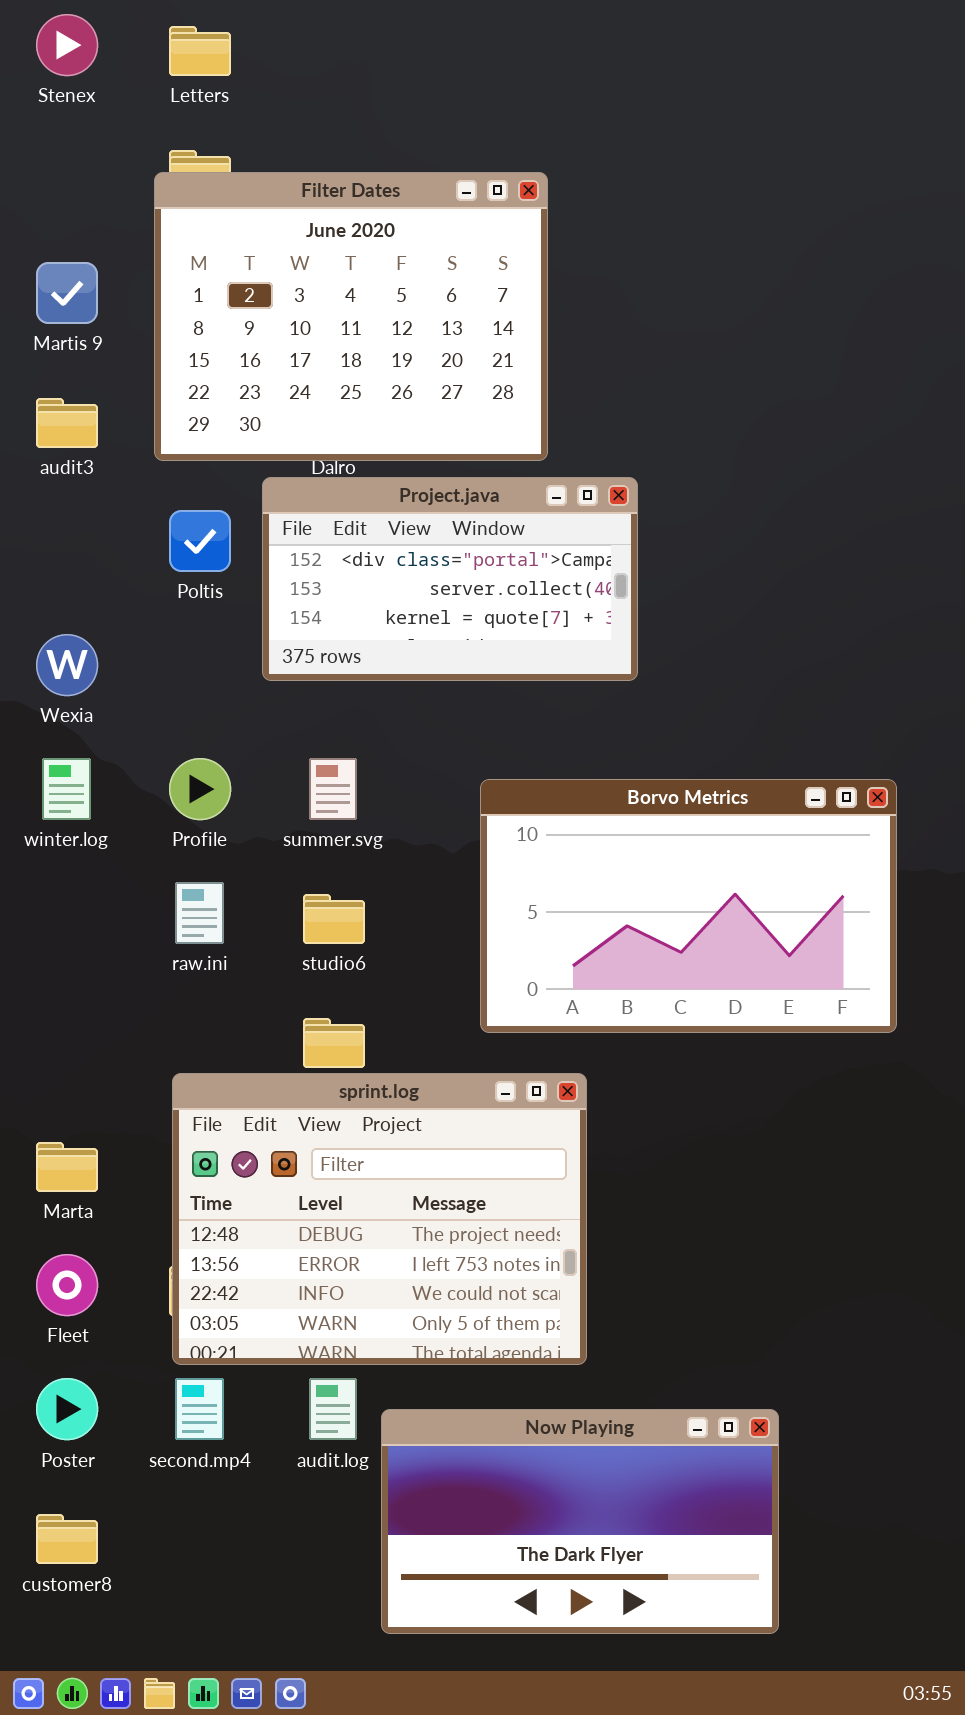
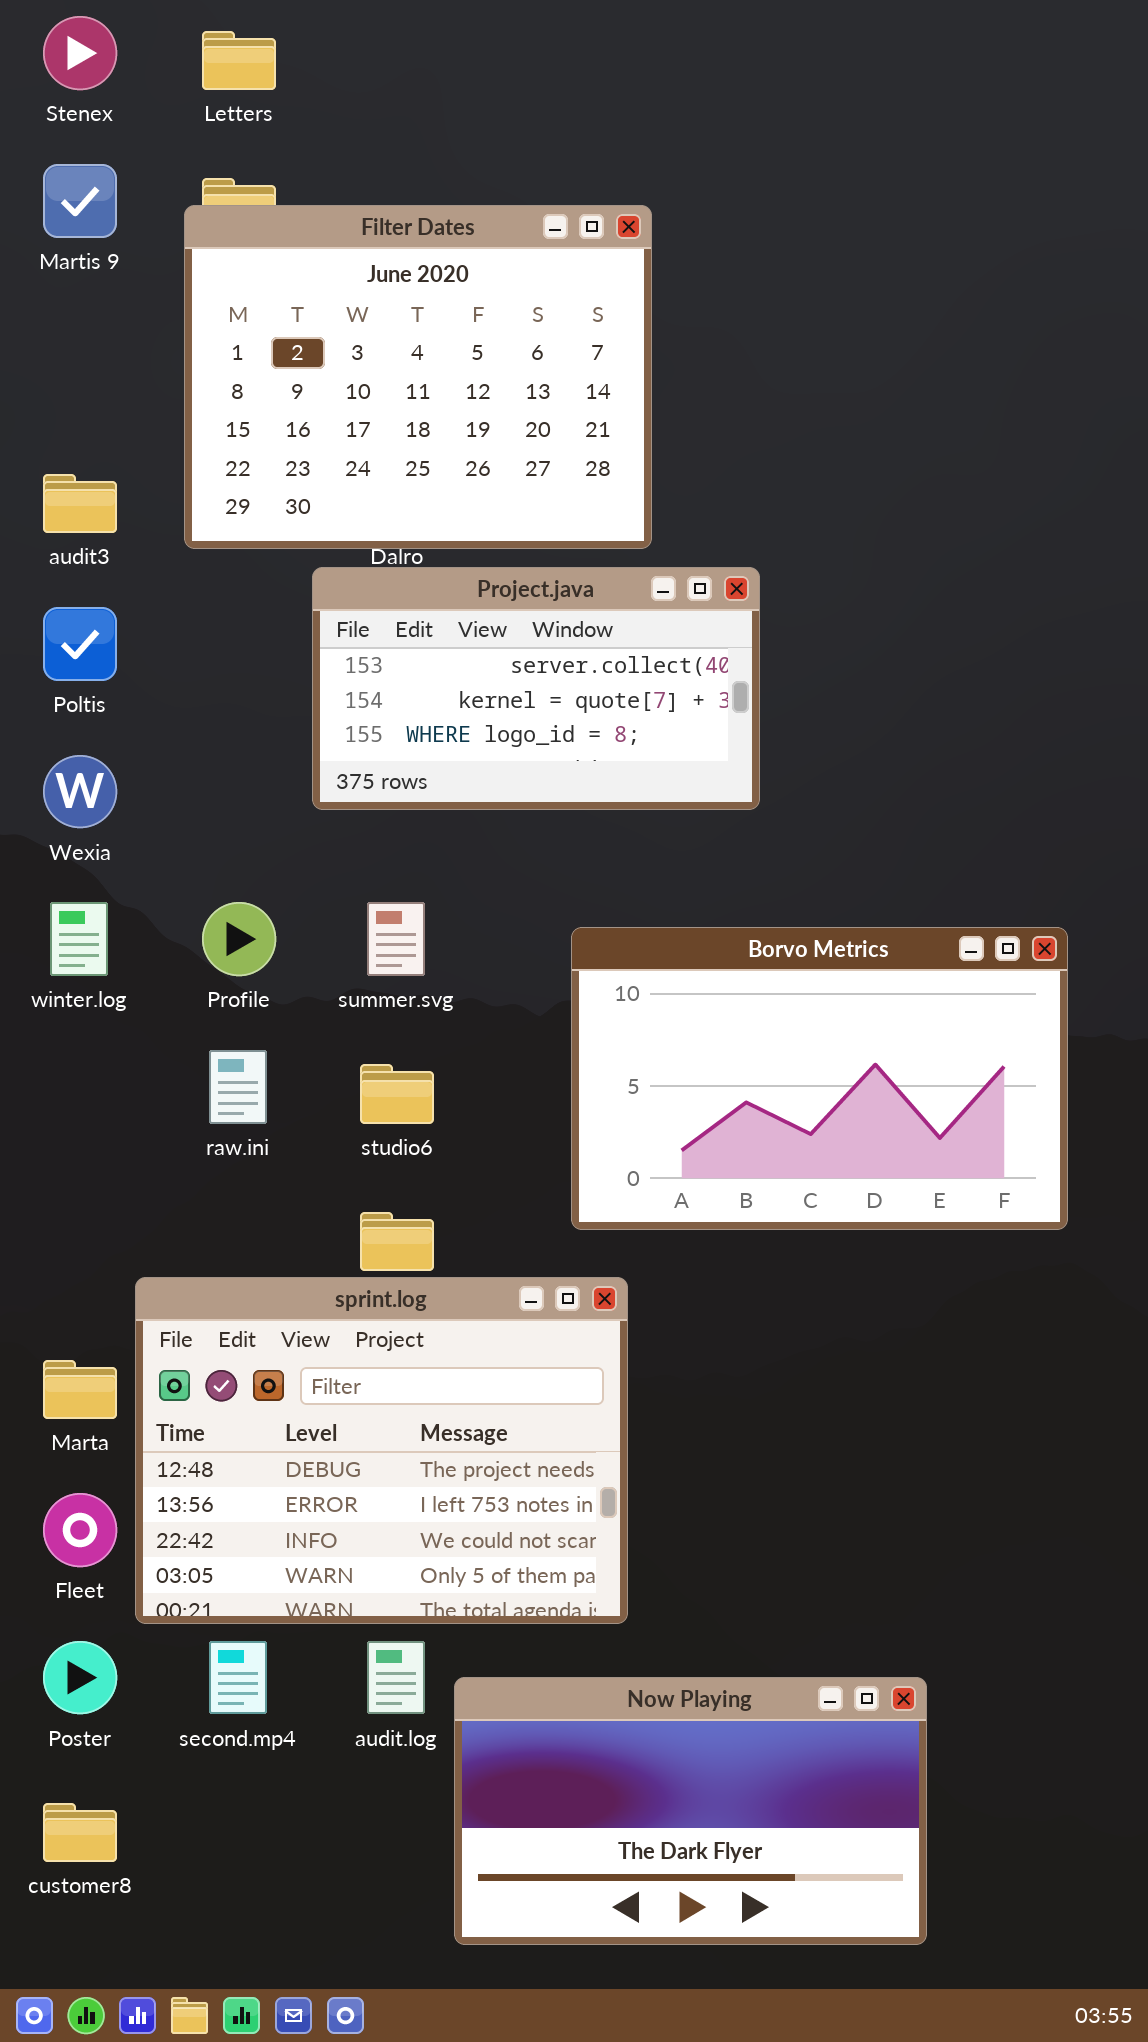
Martis 9: [36,262,98,324] -> [43,164,117,238], moved
Project.java: [262,477,638,681] -> [312,567,760,810], scrolled down 1 row
Poltis: [169,510,231,572] -> [43,607,117,681], moved
sprint.log: [172,1073,587,1365] -> [135,1277,628,1624], moved

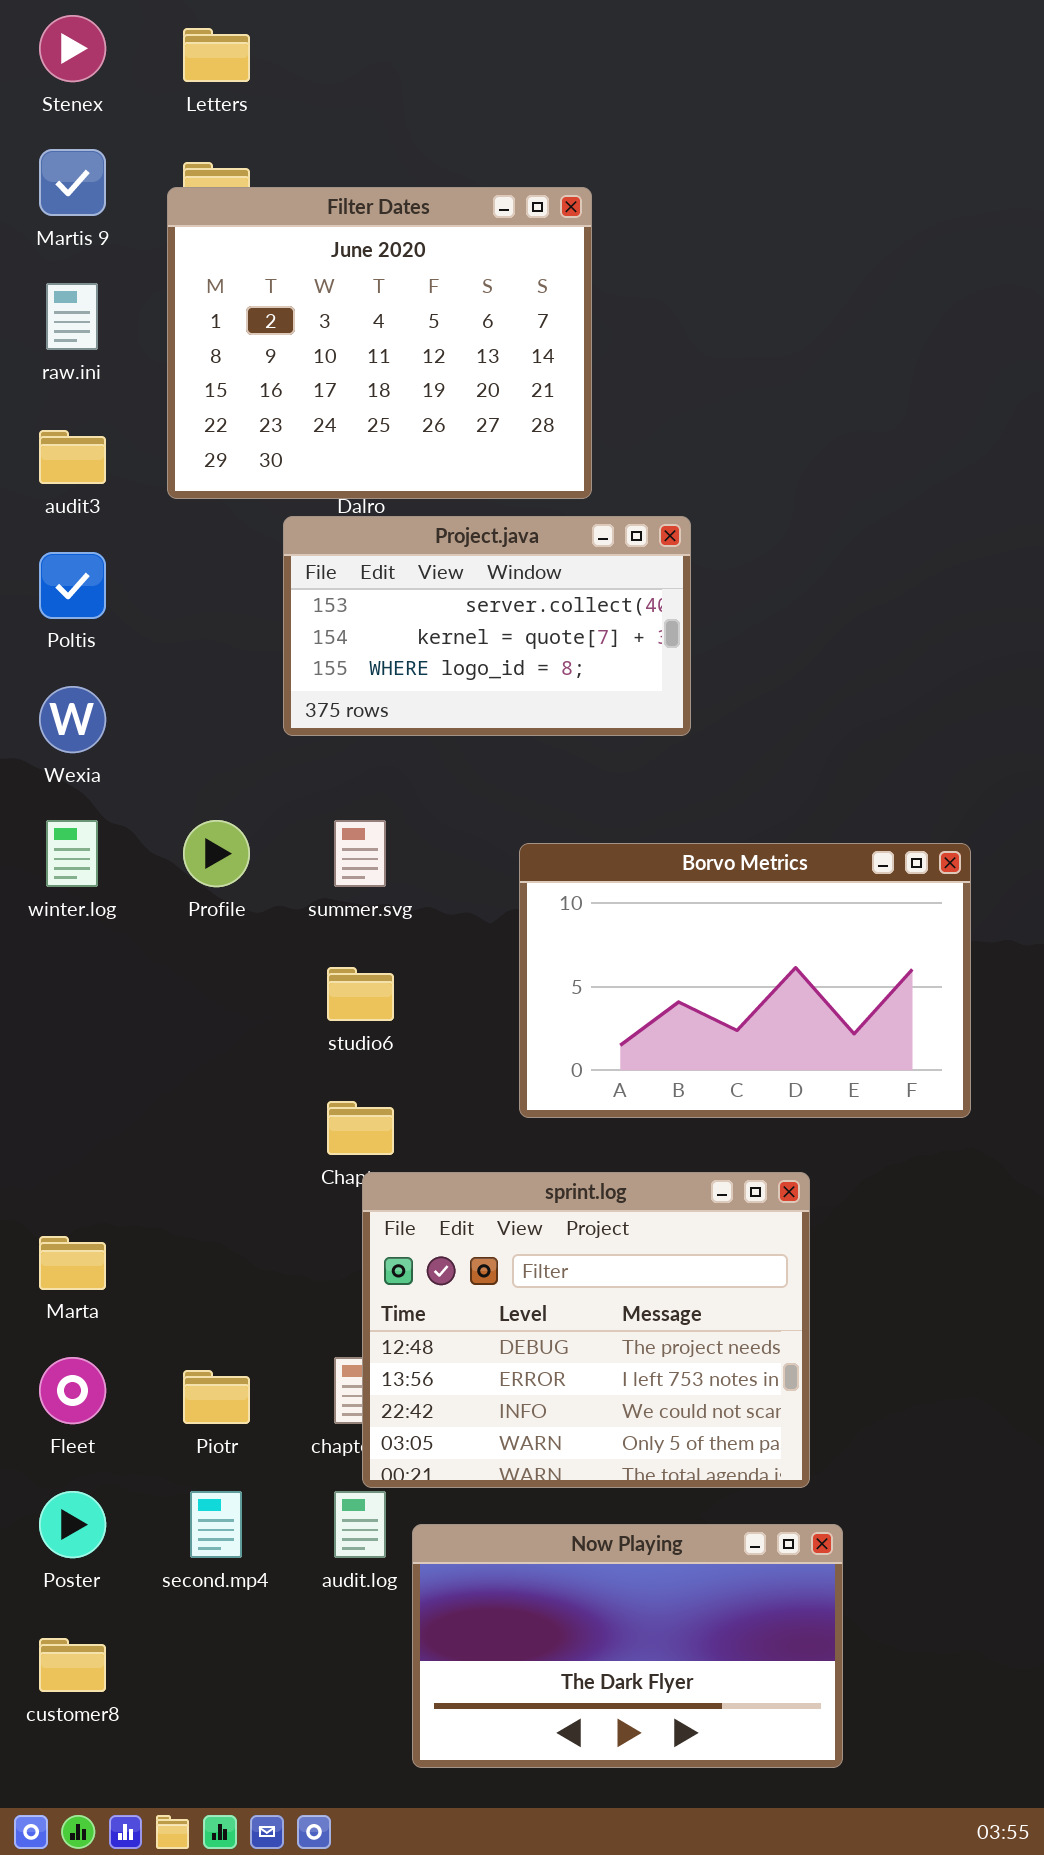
raw.ini: [209,1050,267,1124] -> [46,283,98,350], moved
sprint.log: [135,1277,628,1624] -> [362,1172,810,1488], moved

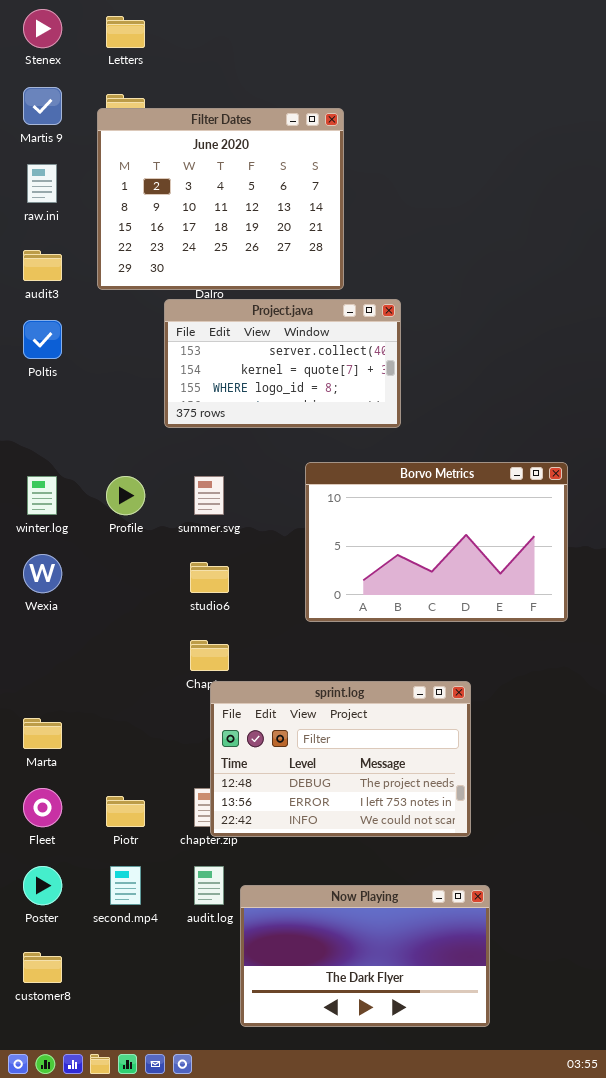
Wexia: [39,686,106,753] -> [23,554,62,593], moved
Borvo Metrics: [519,843,971,1118] -> [305,462,568,622], moved
sprint.log: [362,1172,810,1488] -> [210,681,471,837], resized

